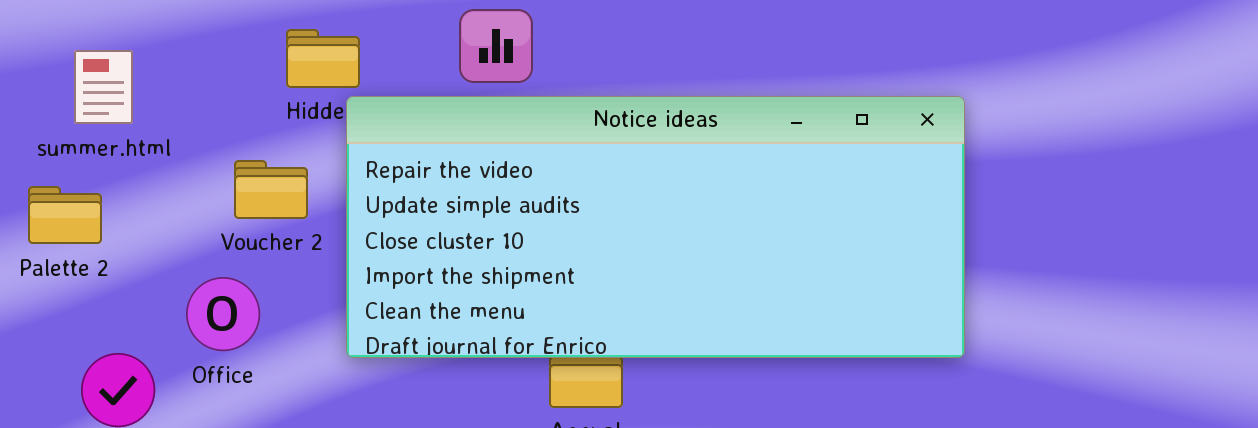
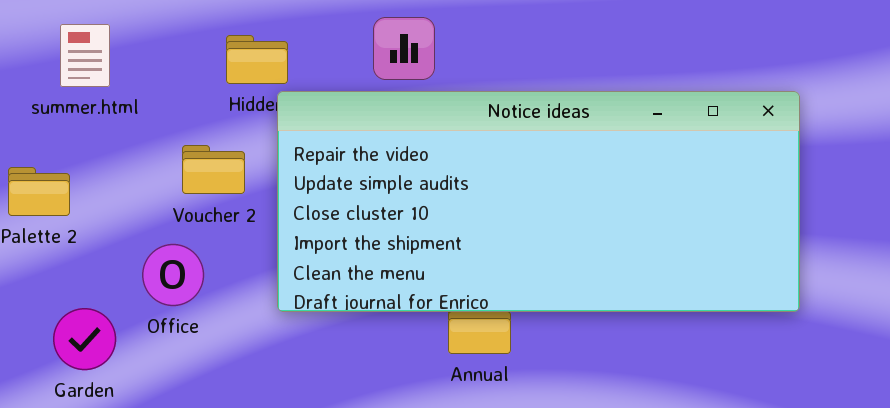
summer.html: [74,50,133,124] -> [60,24,110,87], moved

